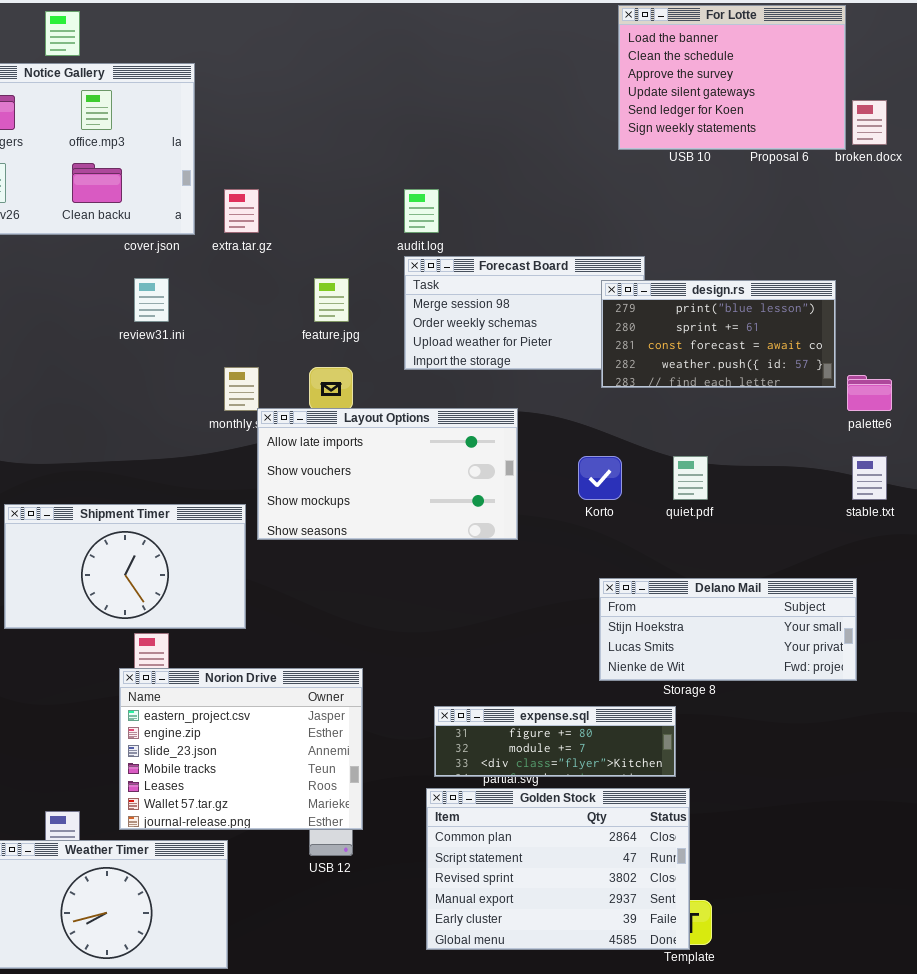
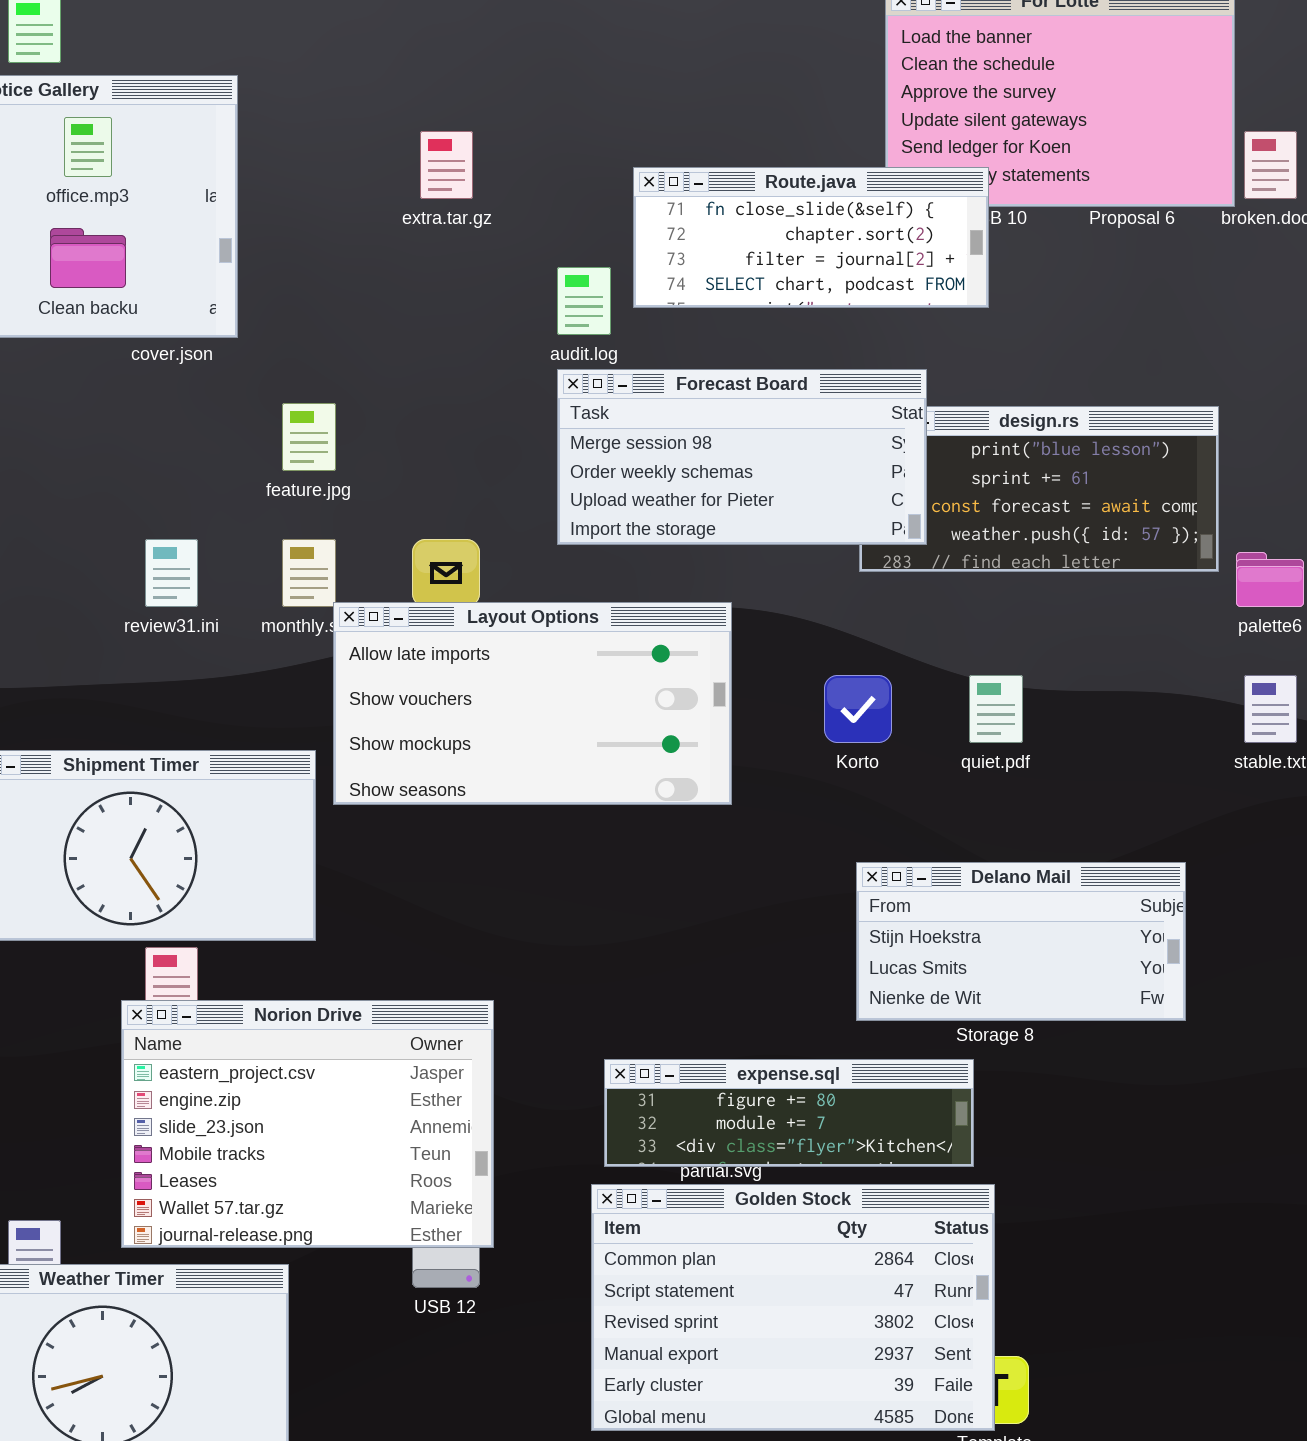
Route.java: none -> [633,167,989,308], opened
extra.tar.gz: [224,189,259,233] -> [420,131,473,199], moved
Forecast Board: [404,256,645,370] -> [557,369,927,545], raised
review31.ini: [134,278,169,322] -> [145,539,198,607], moved
feature.jpg: [314,278,349,322] -> [282,403,336,471], moved
Delano Mail: [599,578,857,681] -> [856,862,1186,1021], resized

